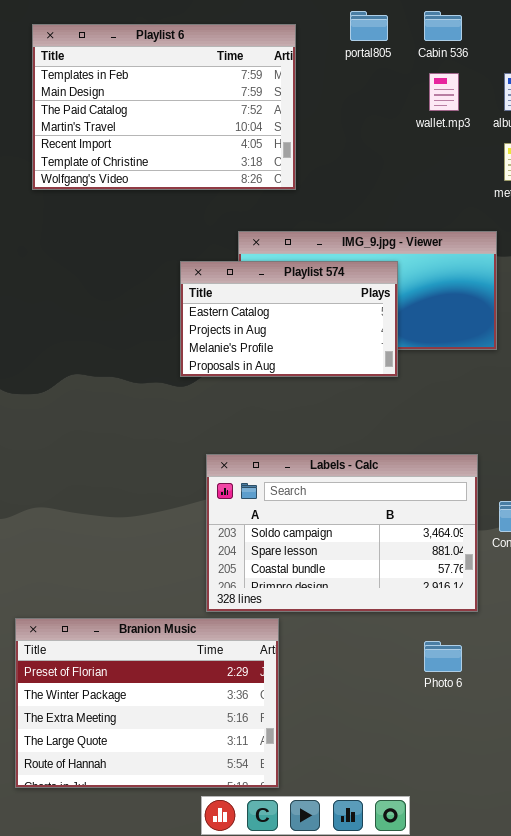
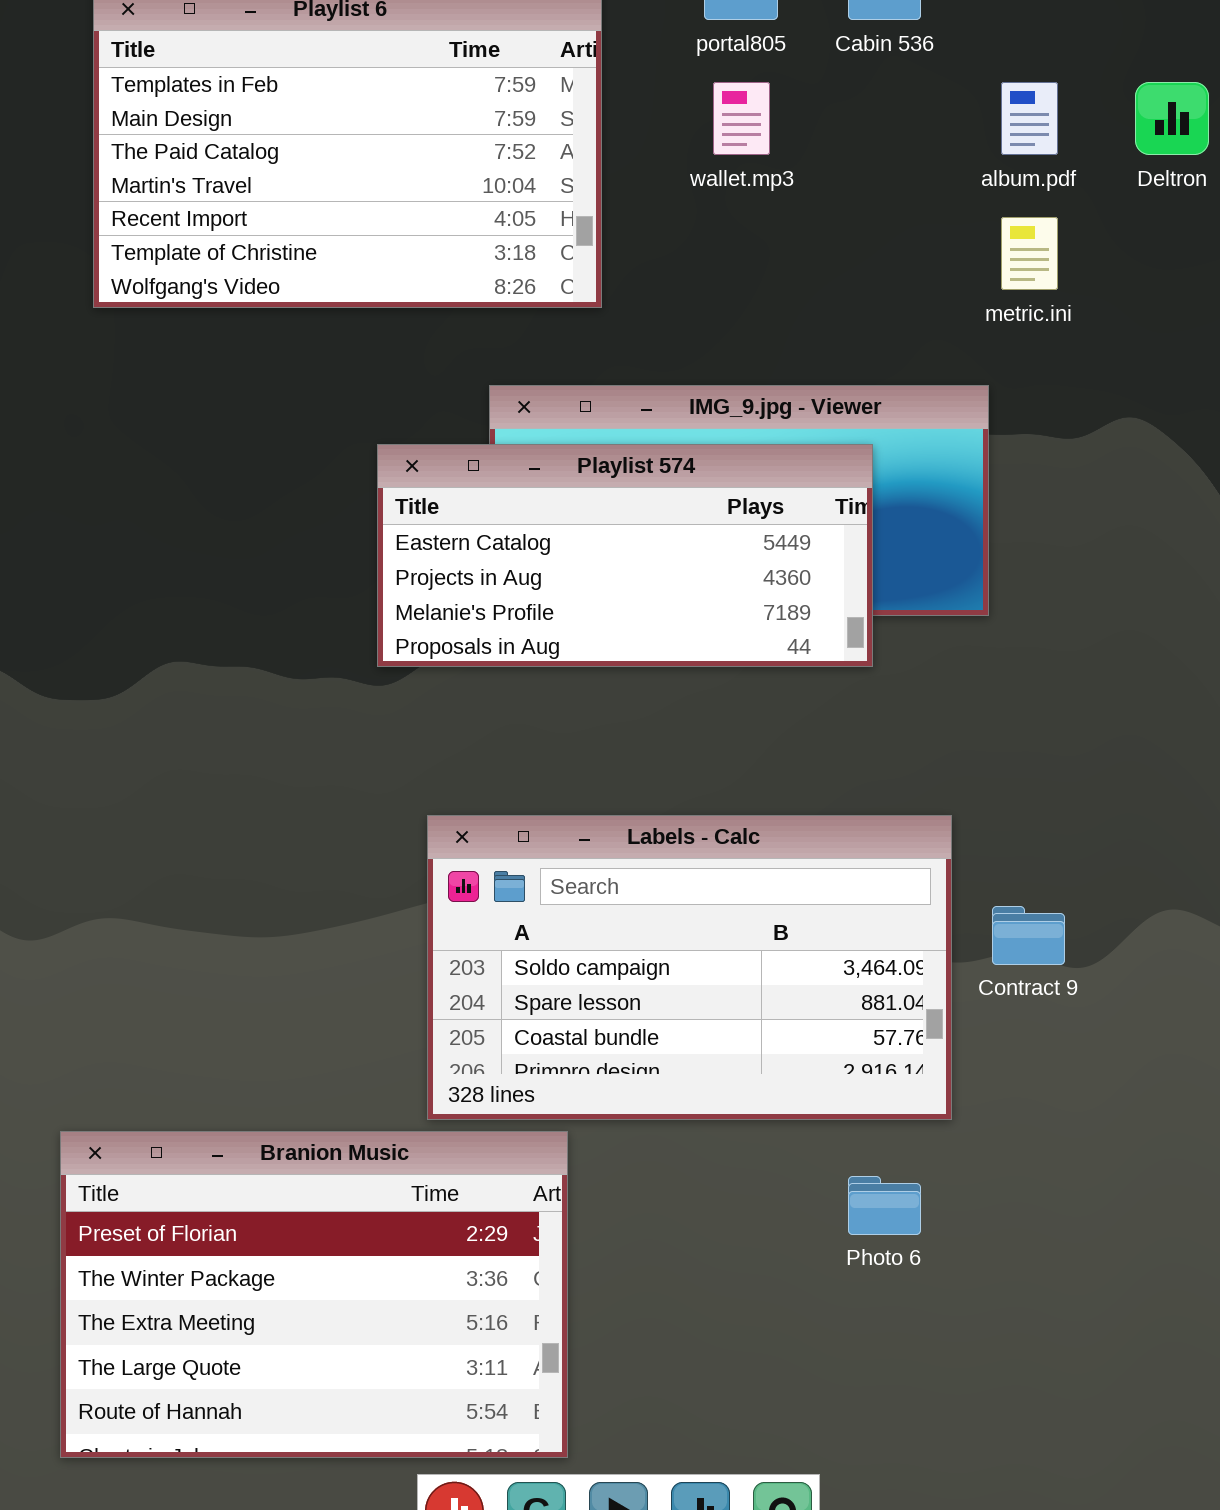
wallet.mp3: [429,73,459,111] -> [713,82,770,155], moved
Playlist 574: [180,261,398,377] -> [377,444,873,667], resized

